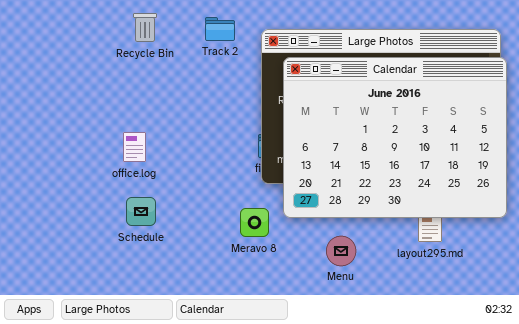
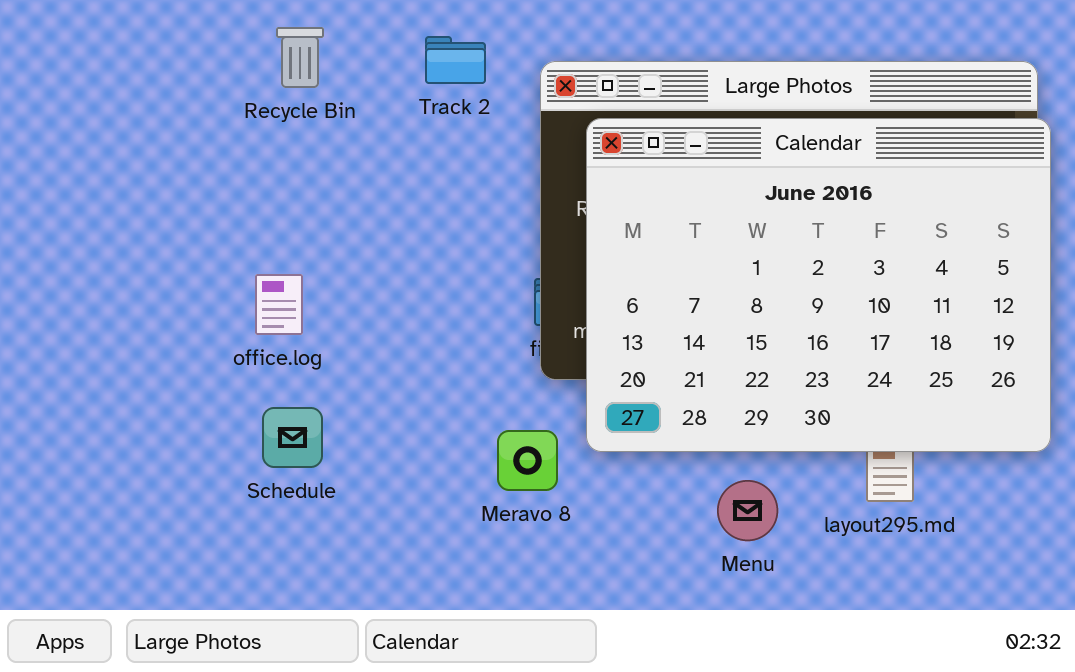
Menu: [326,236,356,266] -> [717,480,778,541], moved

